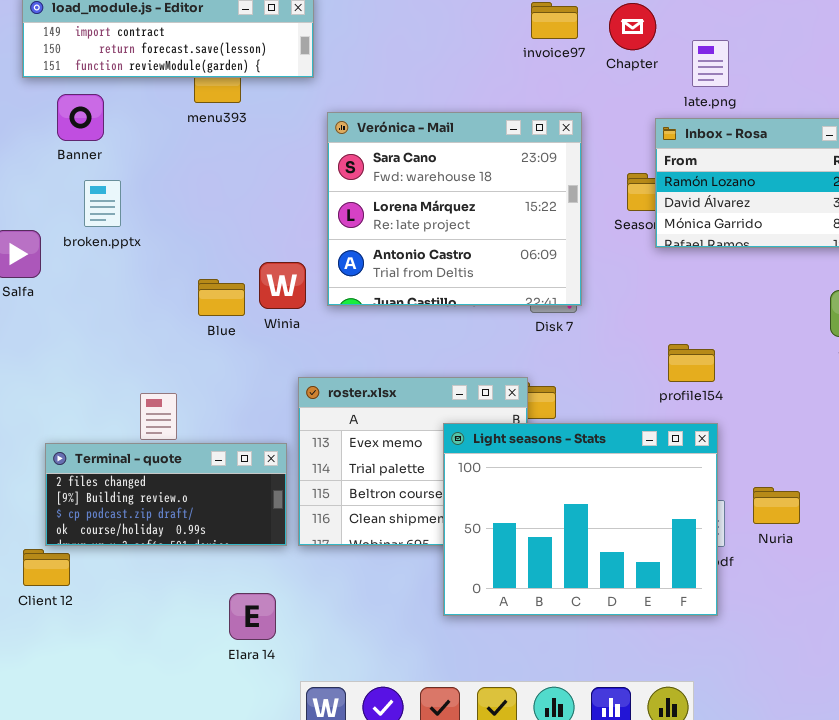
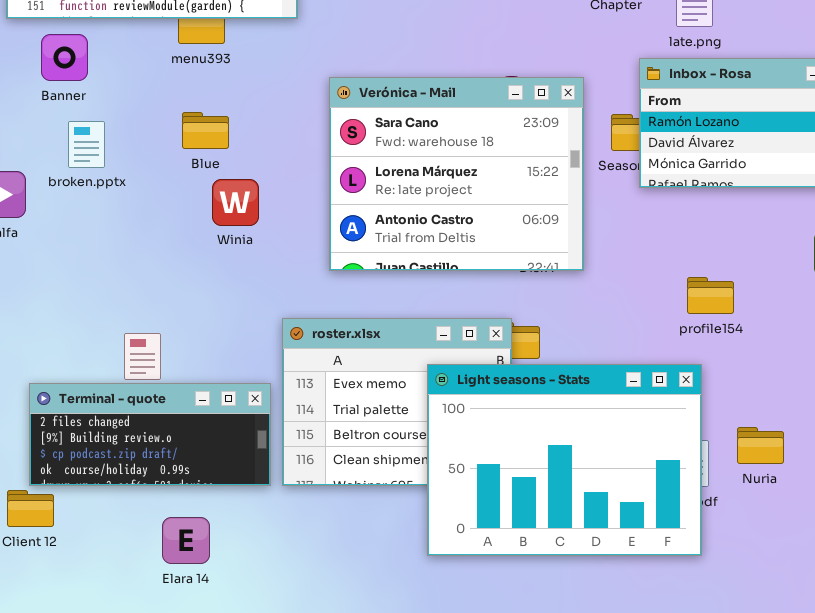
Verónica - Mail: [327,112,582,306] -> [329,77,584,271], moved
Winia: [259,262,306,309] -> [212,179,259,226], moved
Blue: [198,279,245,316] -> [182,112,229,149], moved
profile154: [668,344,715,382] -> [687,277,734,314], moved
Elara 14: [229,593,276,640] -> [162,517,210,564], moved

